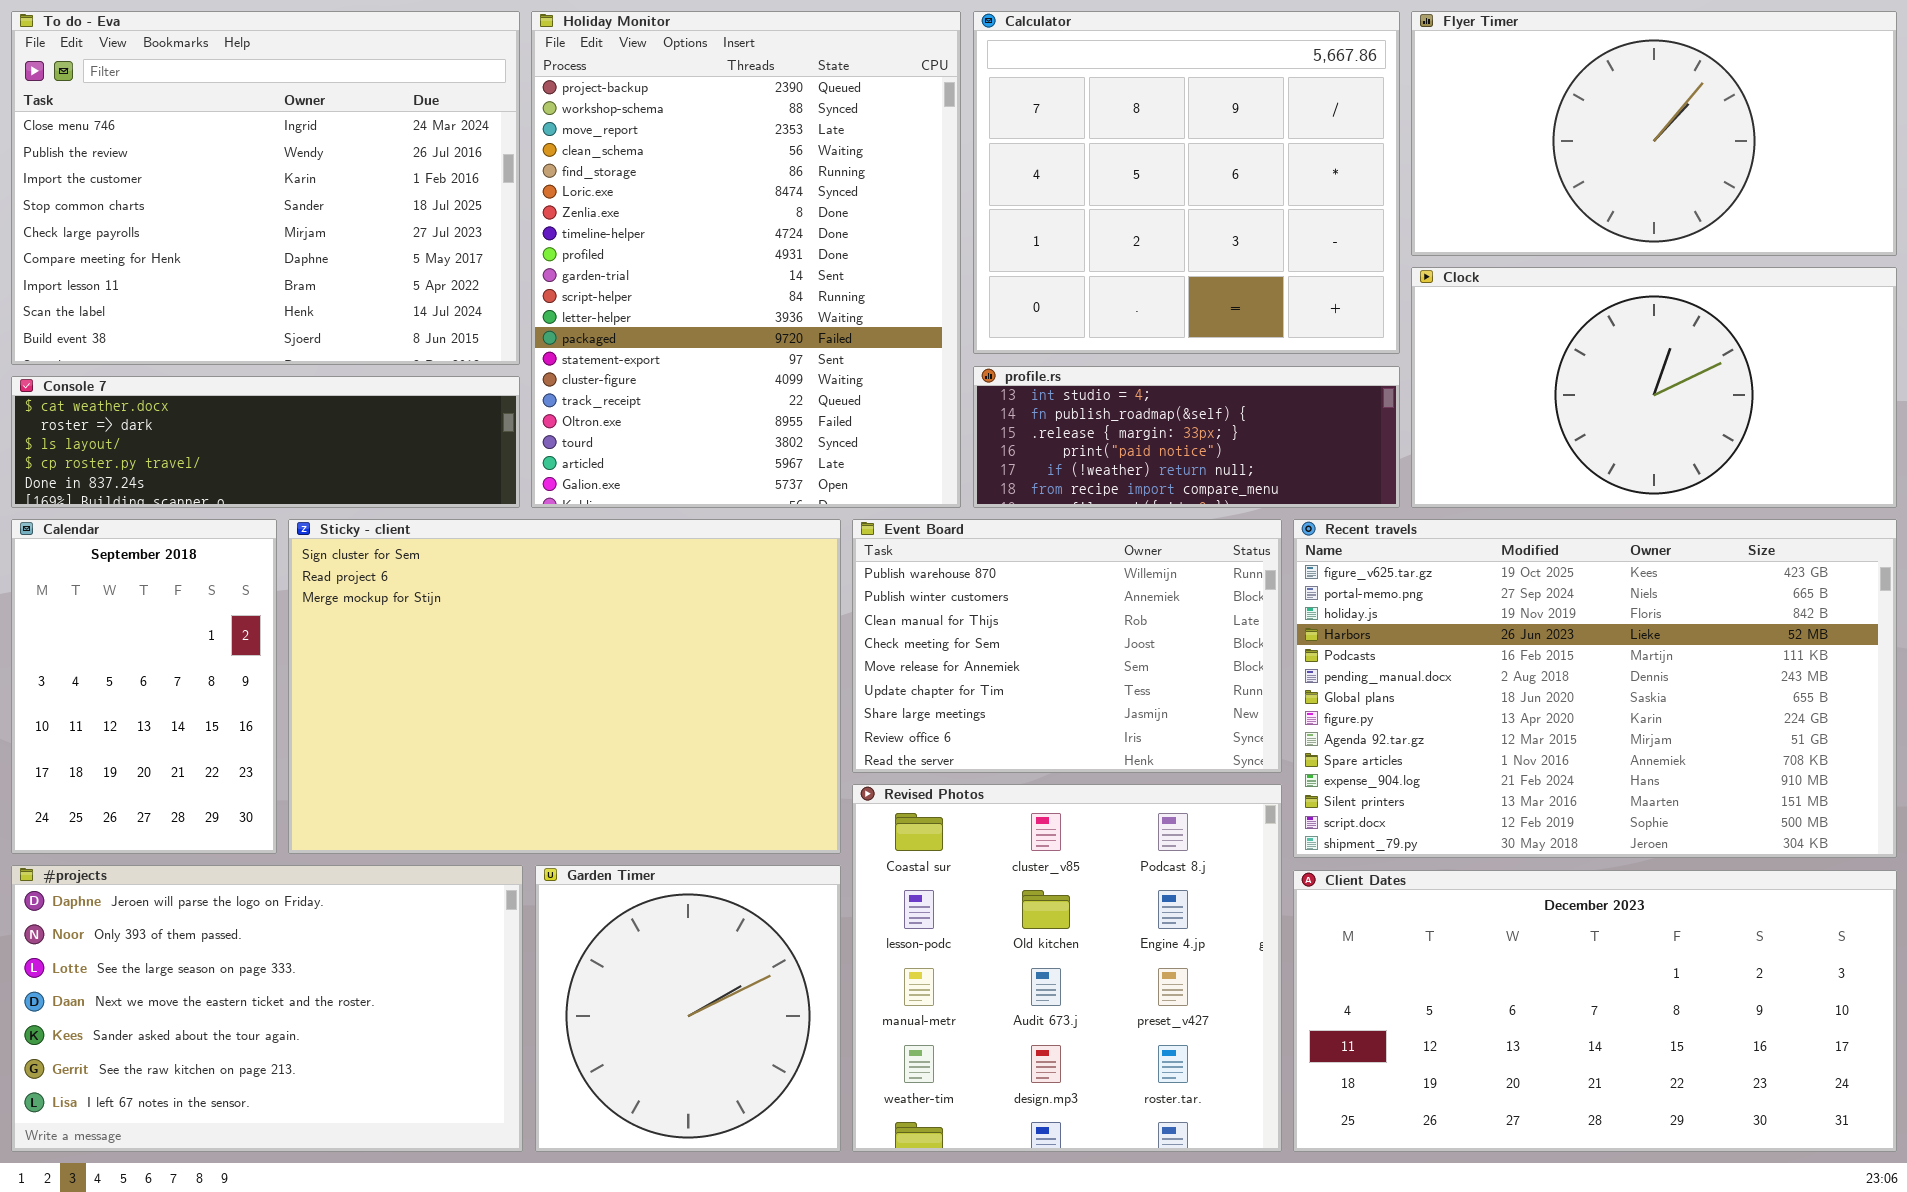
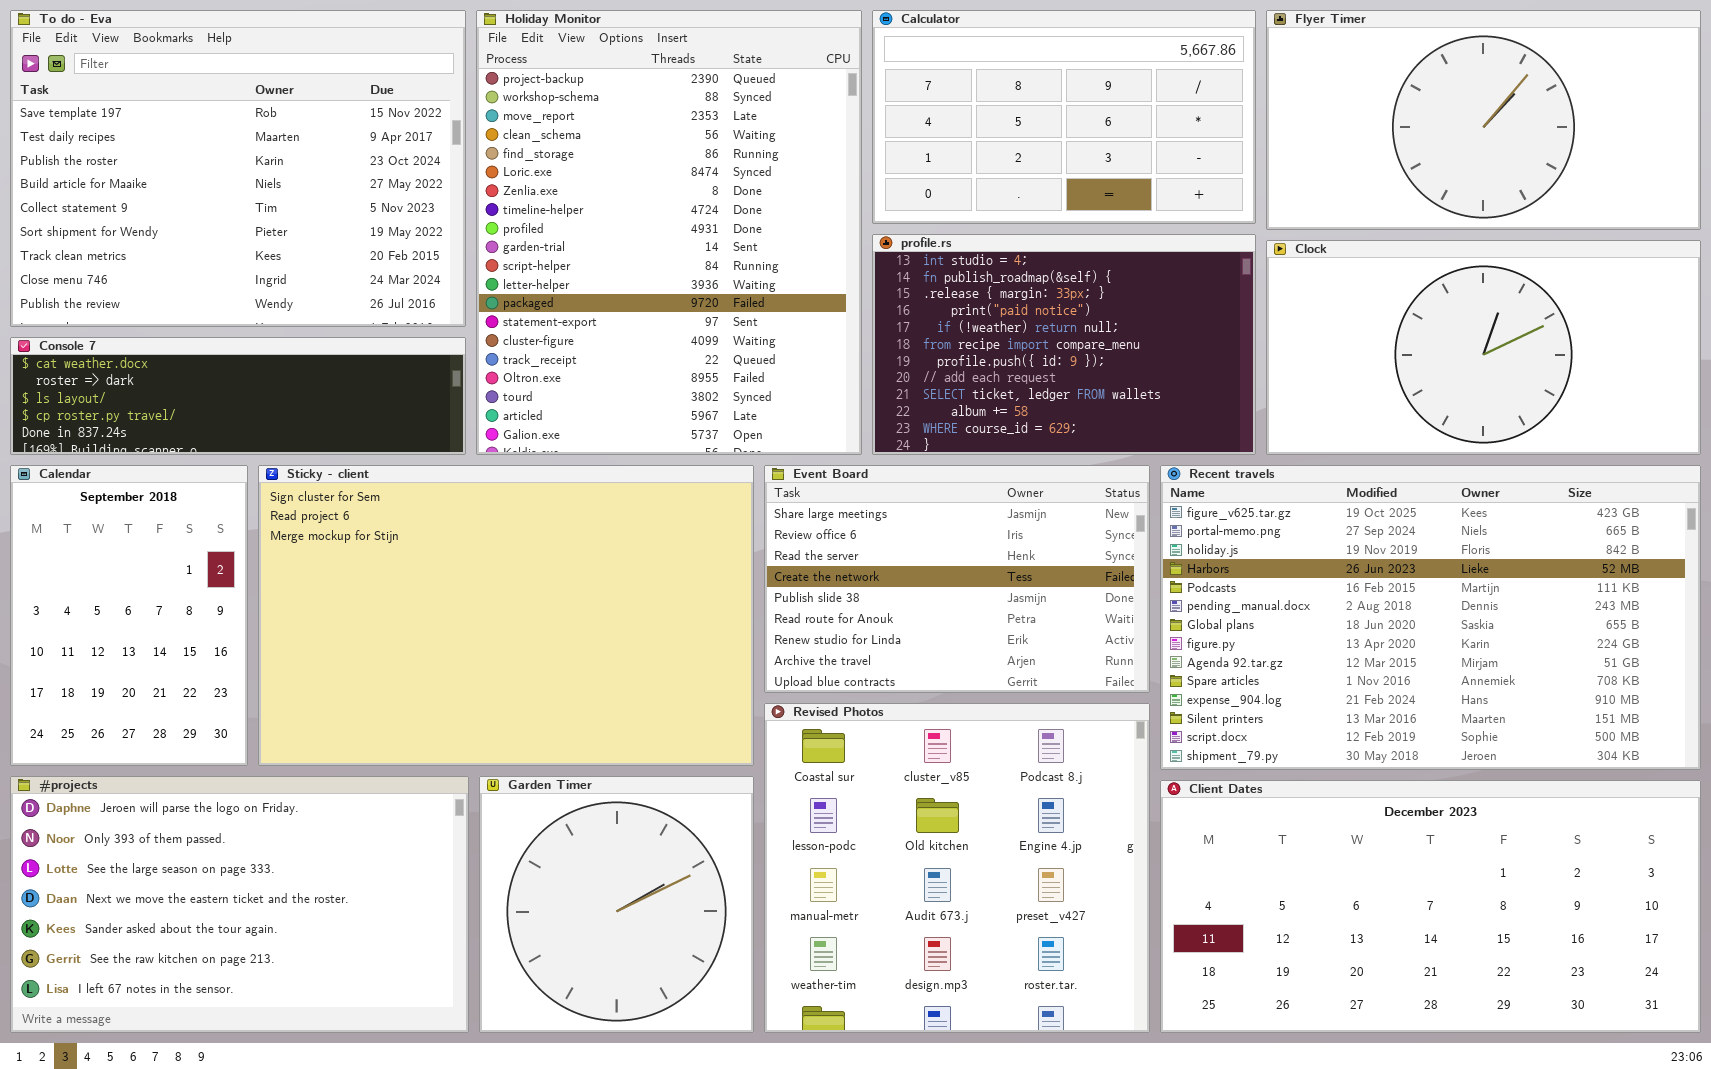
To do - Eva: [11,11,520,365] -> [10,10,466,327], scrolled up 7 rows
Calculator: [973,11,1400,354] -> [872,10,1256,224], resized
profile.rs: [973,366,1400,508] -> [872,234,1256,455], resized
Event Board: [852,519,1282,773] -> [764,465,1150,693], scrolled down 6 rows

